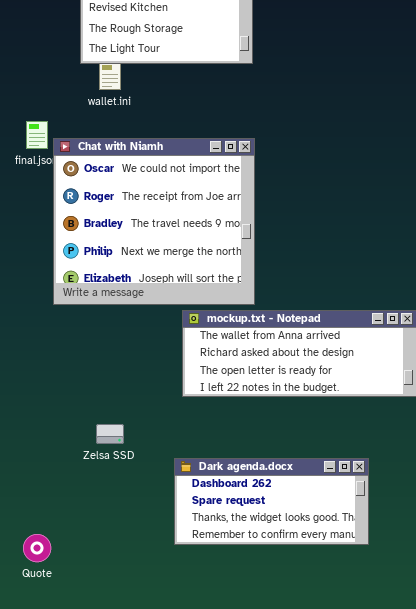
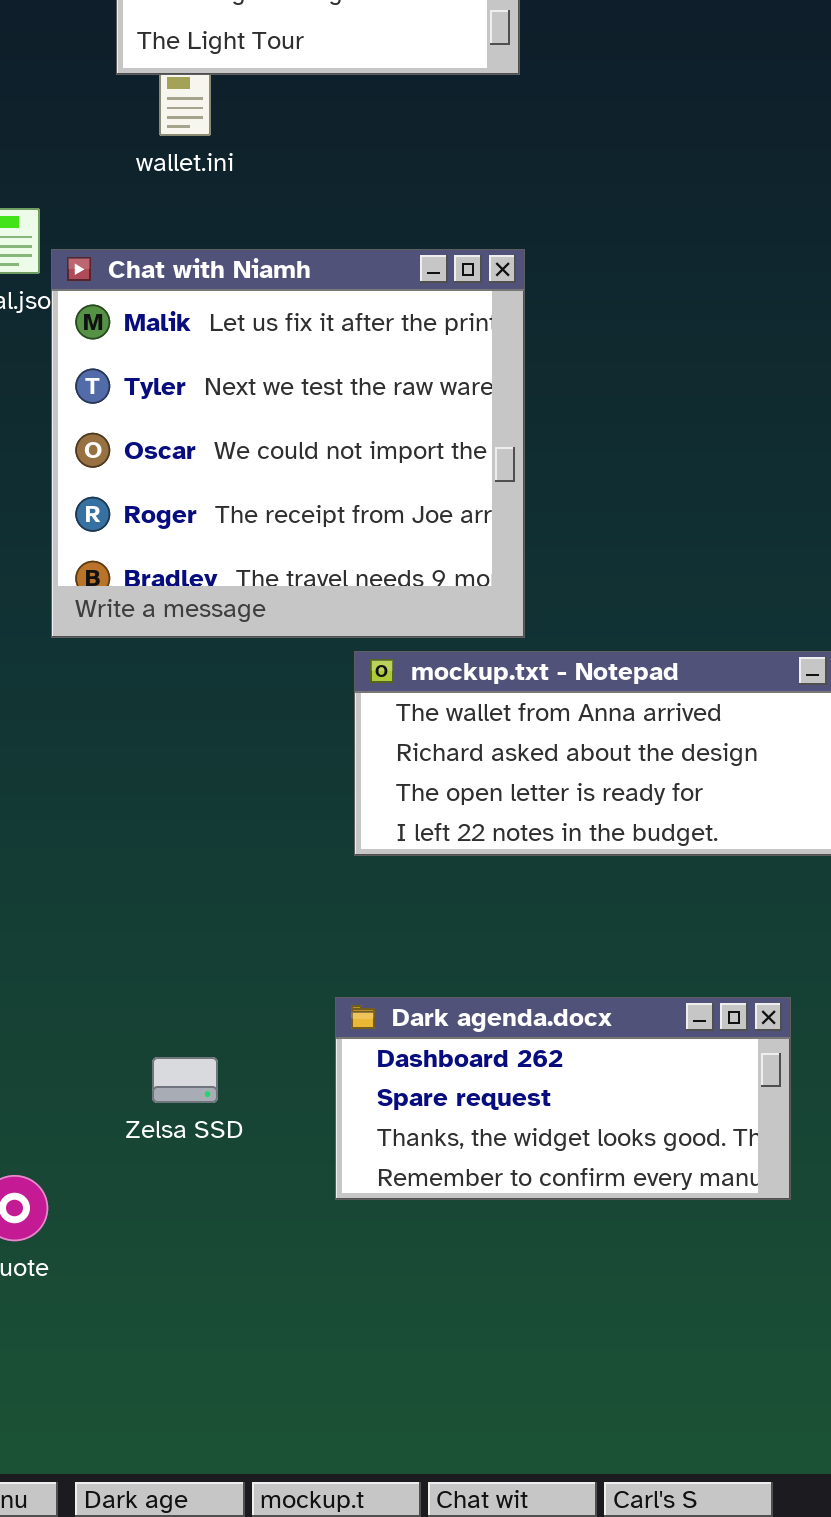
Chat with Niamh: [53,138,255,305] -> [51,249,525,638], scrolled up 2 rows
Zelsa SSD: [96,424,124,444] -> [152,1057,218,1103], moved

